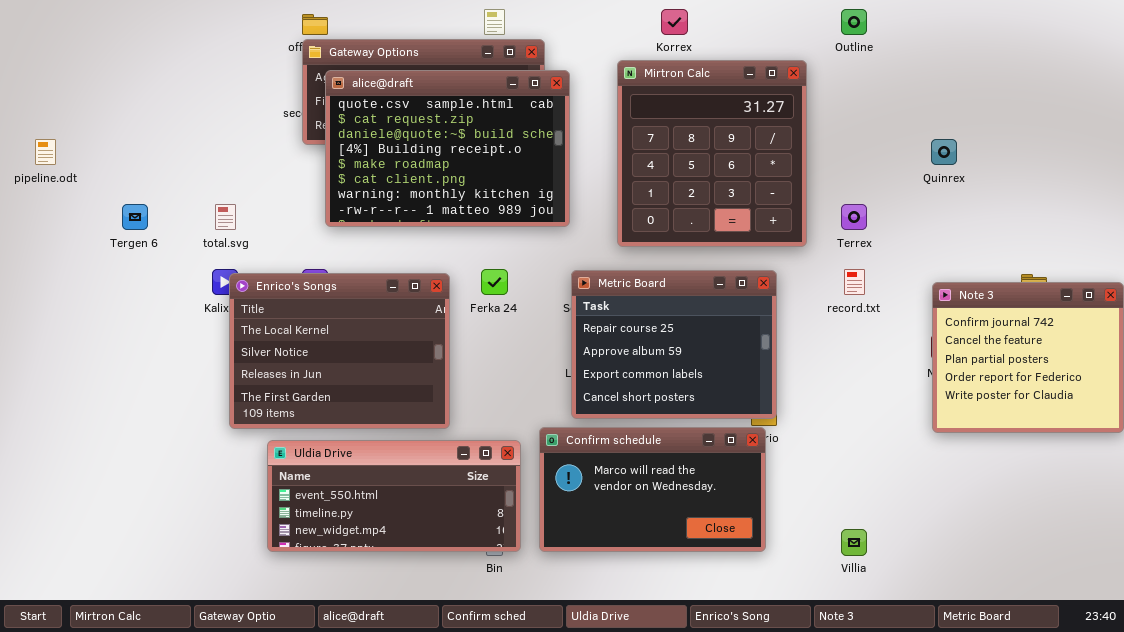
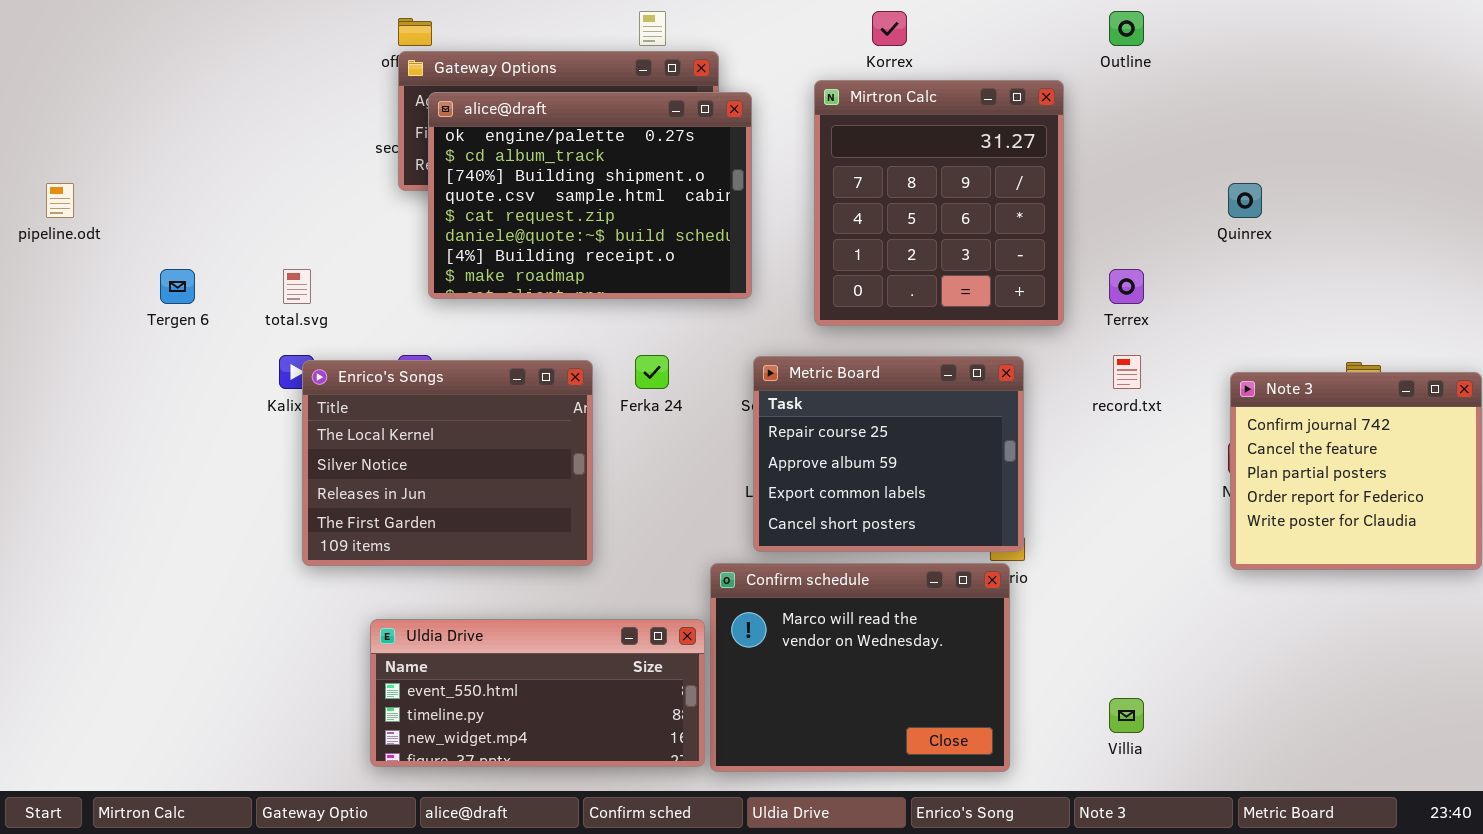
alice@draft: [325,70,570,227] -> [428,92,752,299], scrolled up 3 rows
Confirm schedule: [539,427,766,552] -> [710,563,1010,772], resized
Uldia Drive: [267,440,521,552] -> [370,619,705,767], moved

